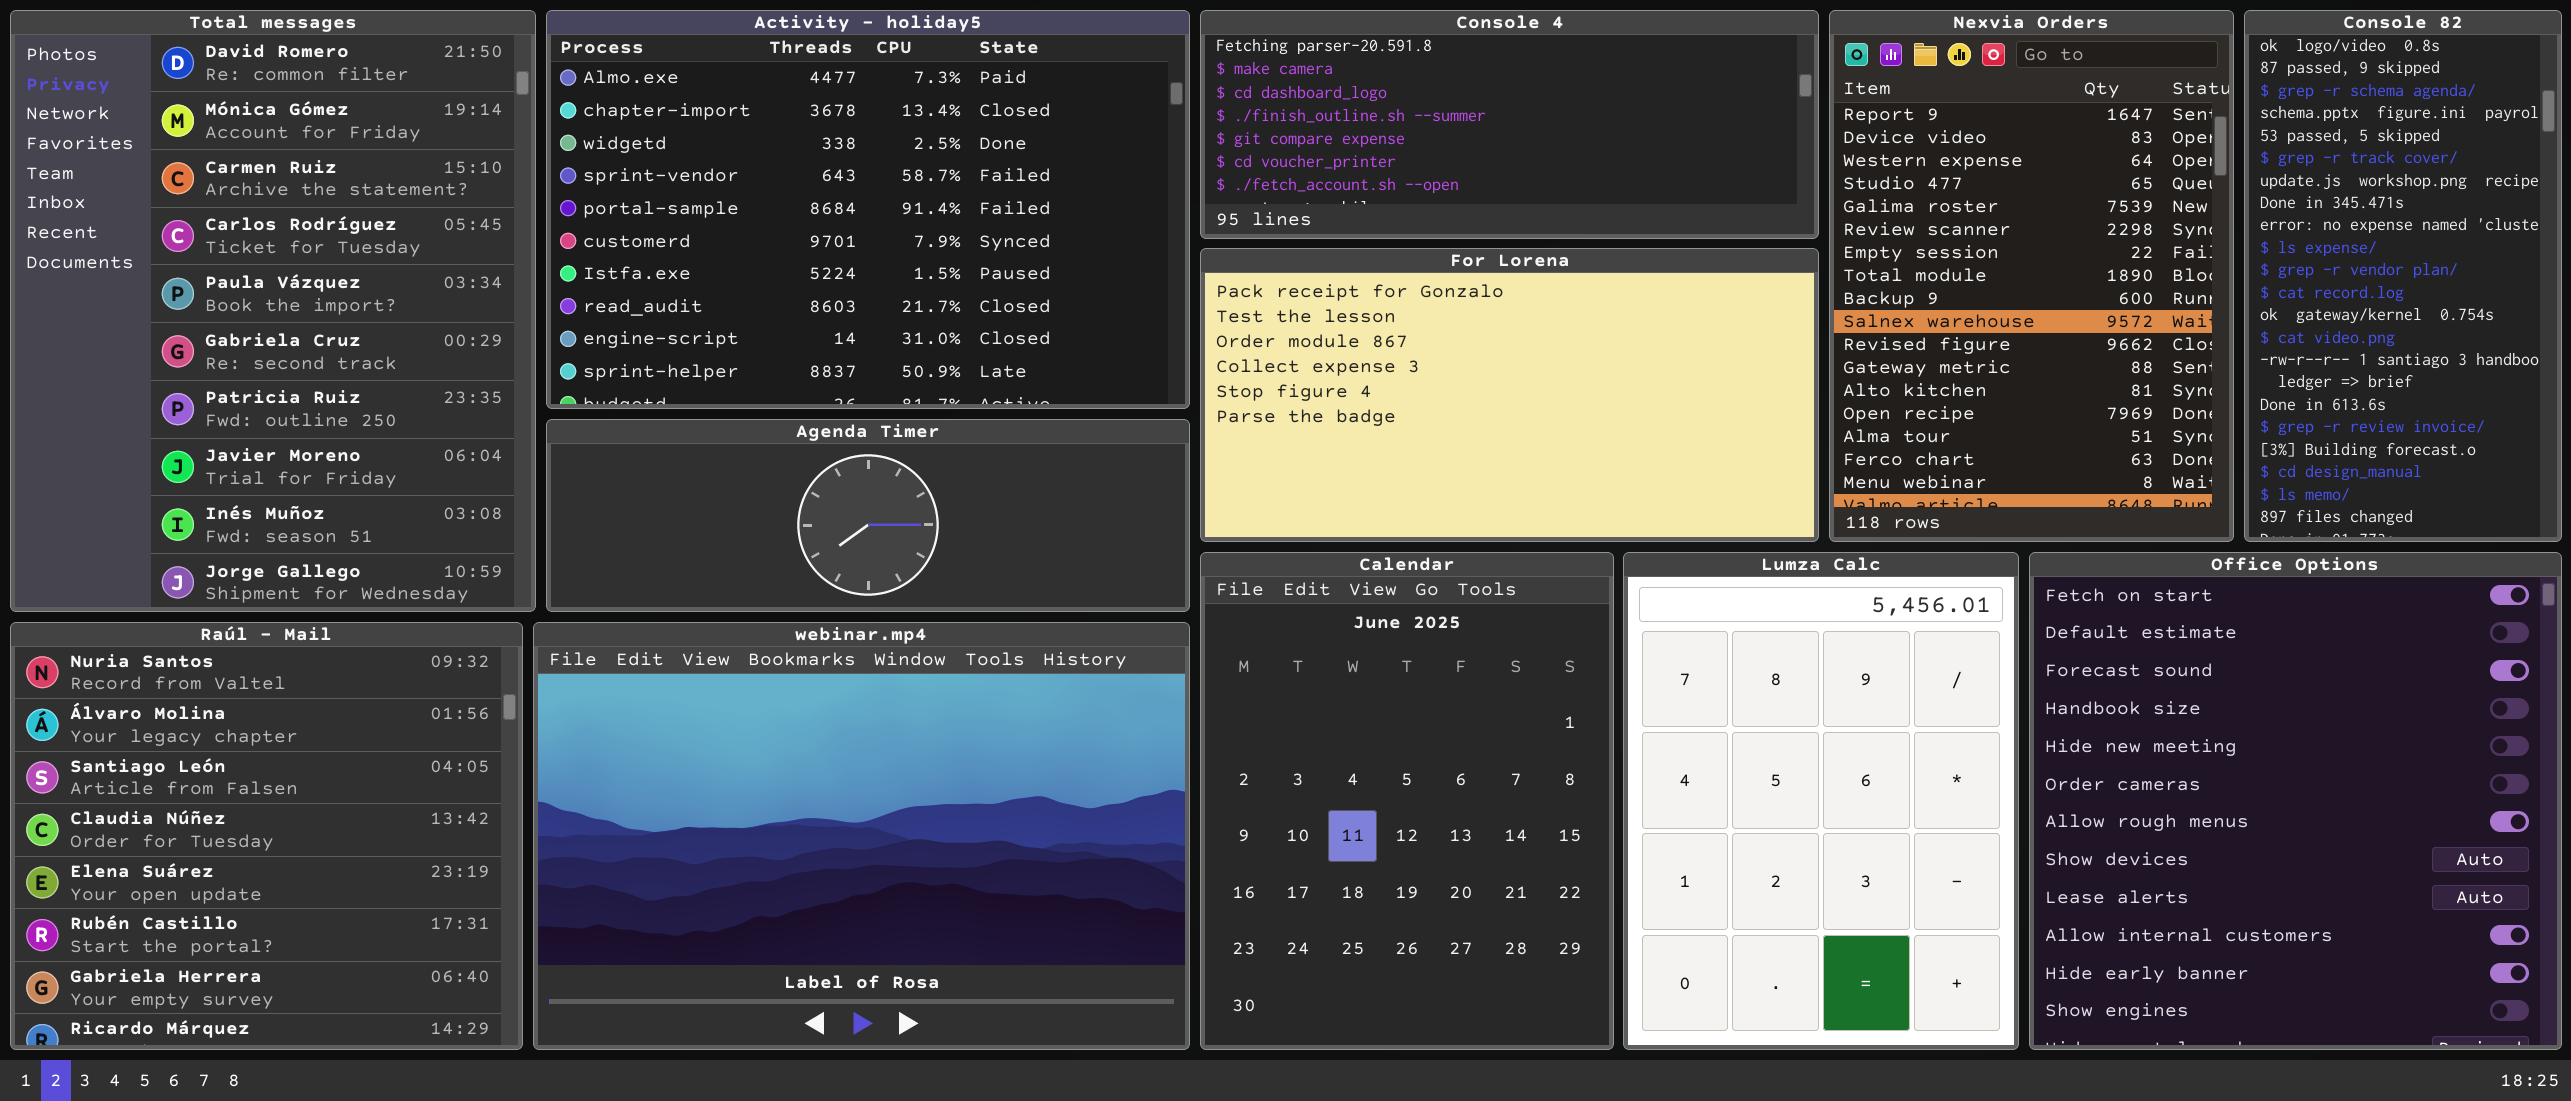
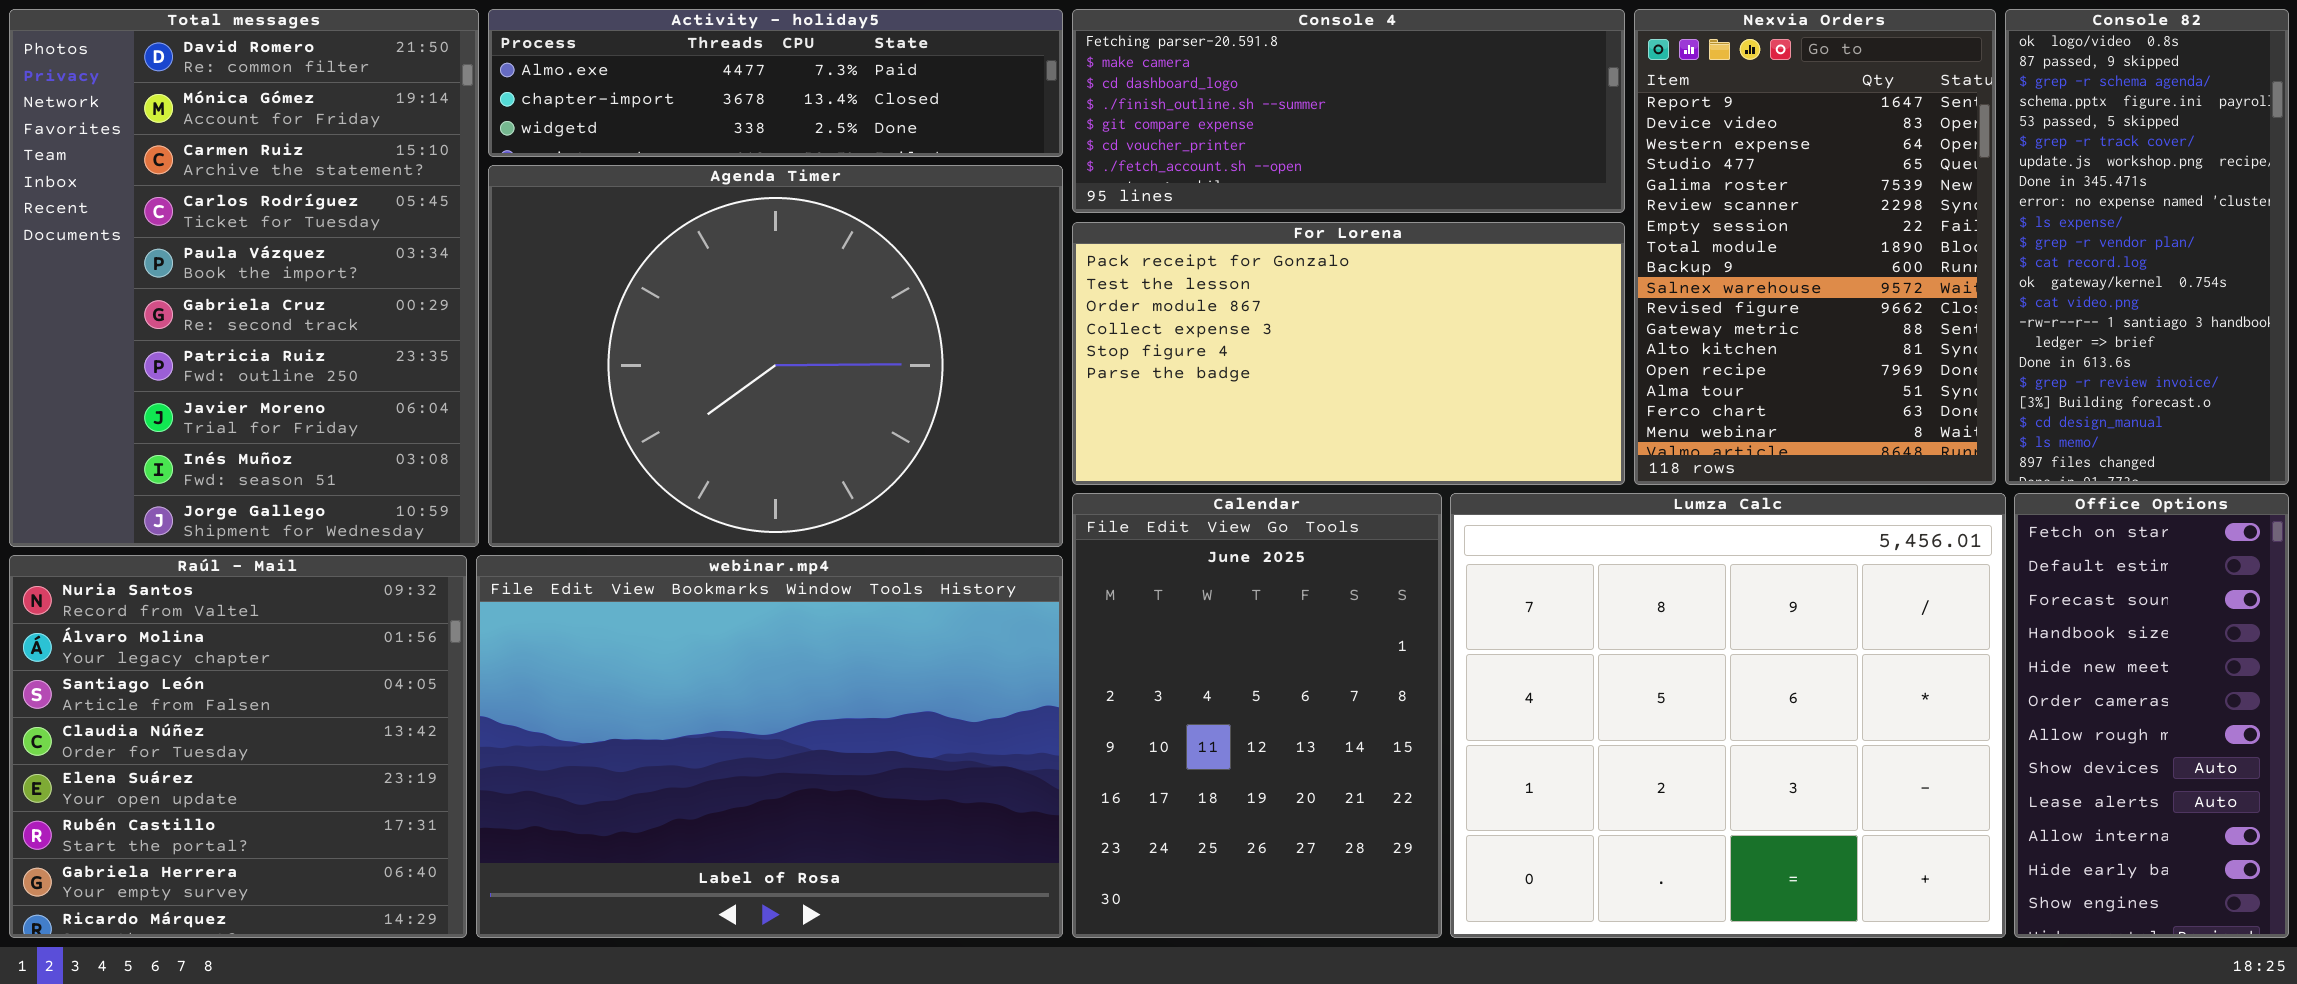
Activity - holiday5: [546,10,1190,409] -> [488,9,1063,157], resized
Agenda Timer: [546,419,1190,612] -> [488,165,1063,547], resized
Lumza Calc: [1623,552,2019,1050] -> [1450,493,2006,938], resized
Office Options: [2029,552,2562,1050] -> [2014,493,2289,938], resized

